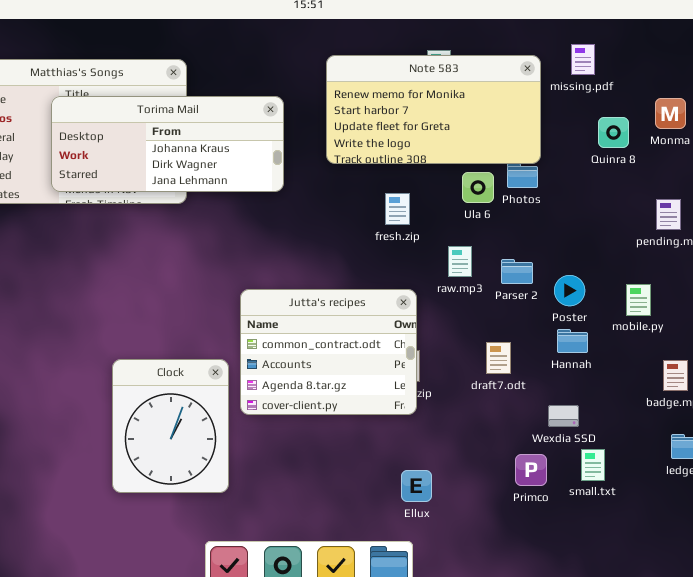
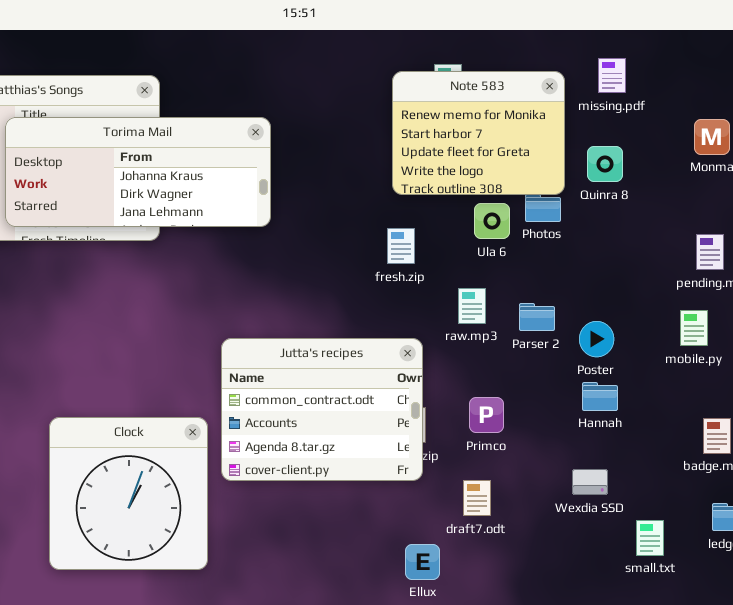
Note 583: [326,55,541,164] -> [392,71,565,195], resized
Quinra 8: [598,117,629,148] -> [587,146,623,182], moved
mobile.py: [626,284,651,316] -> [680,310,708,346], moved
draft7.odt: [486,342,511,374] -> [463,480,491,516], moved
Clock: [112,359,229,493] -> [49,417,208,570], resized
small.txt: [581,449,605,481] -> [636,520,664,556], moved
Primco: [515,454,547,486] -> [469,397,504,433], moved

